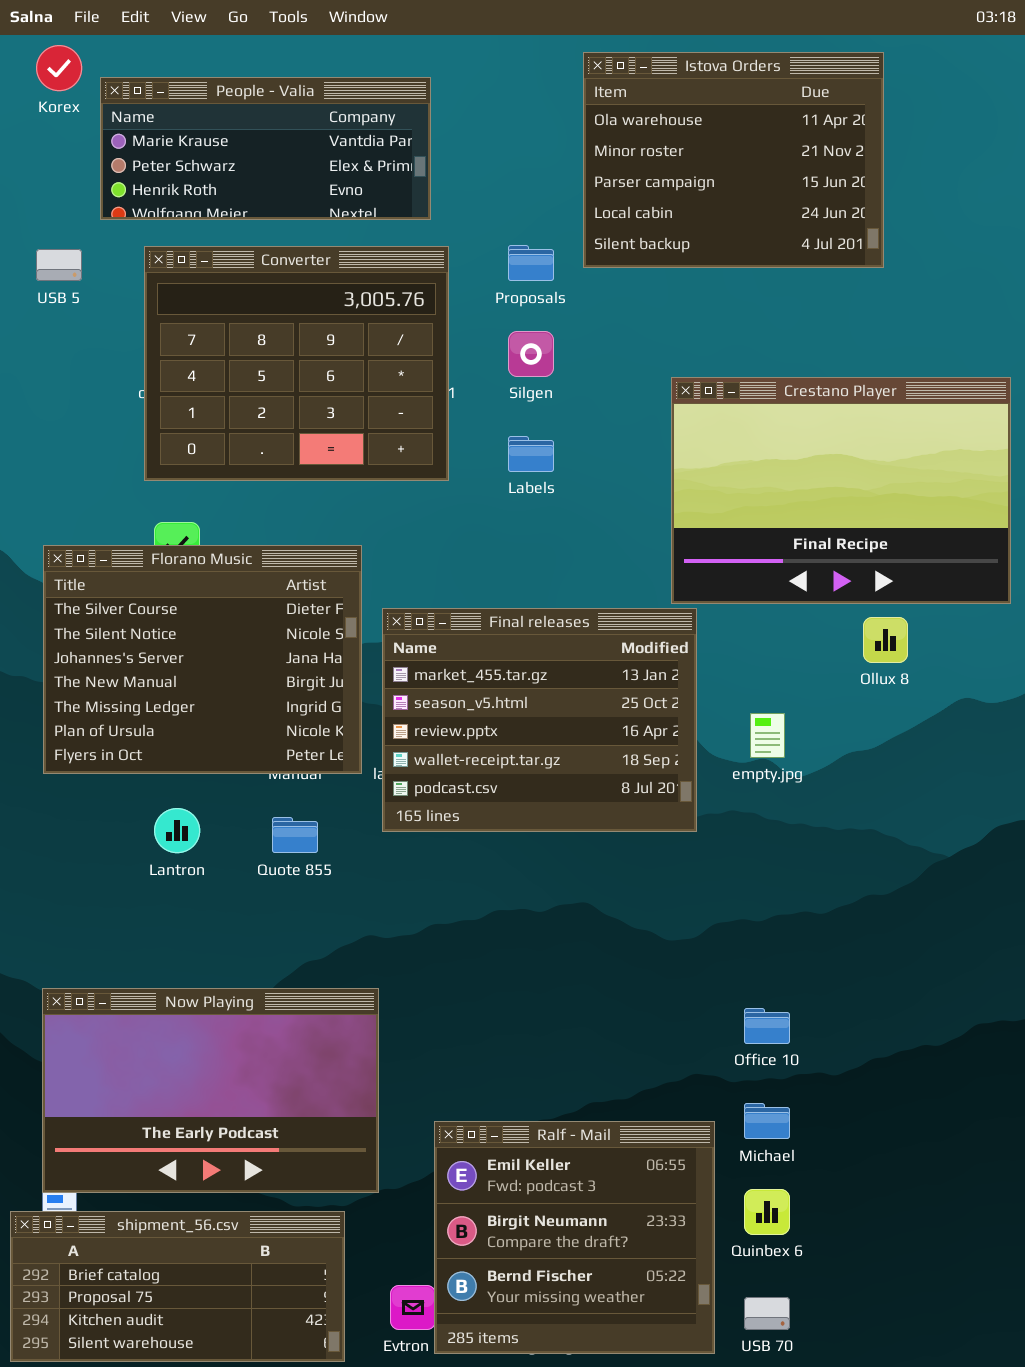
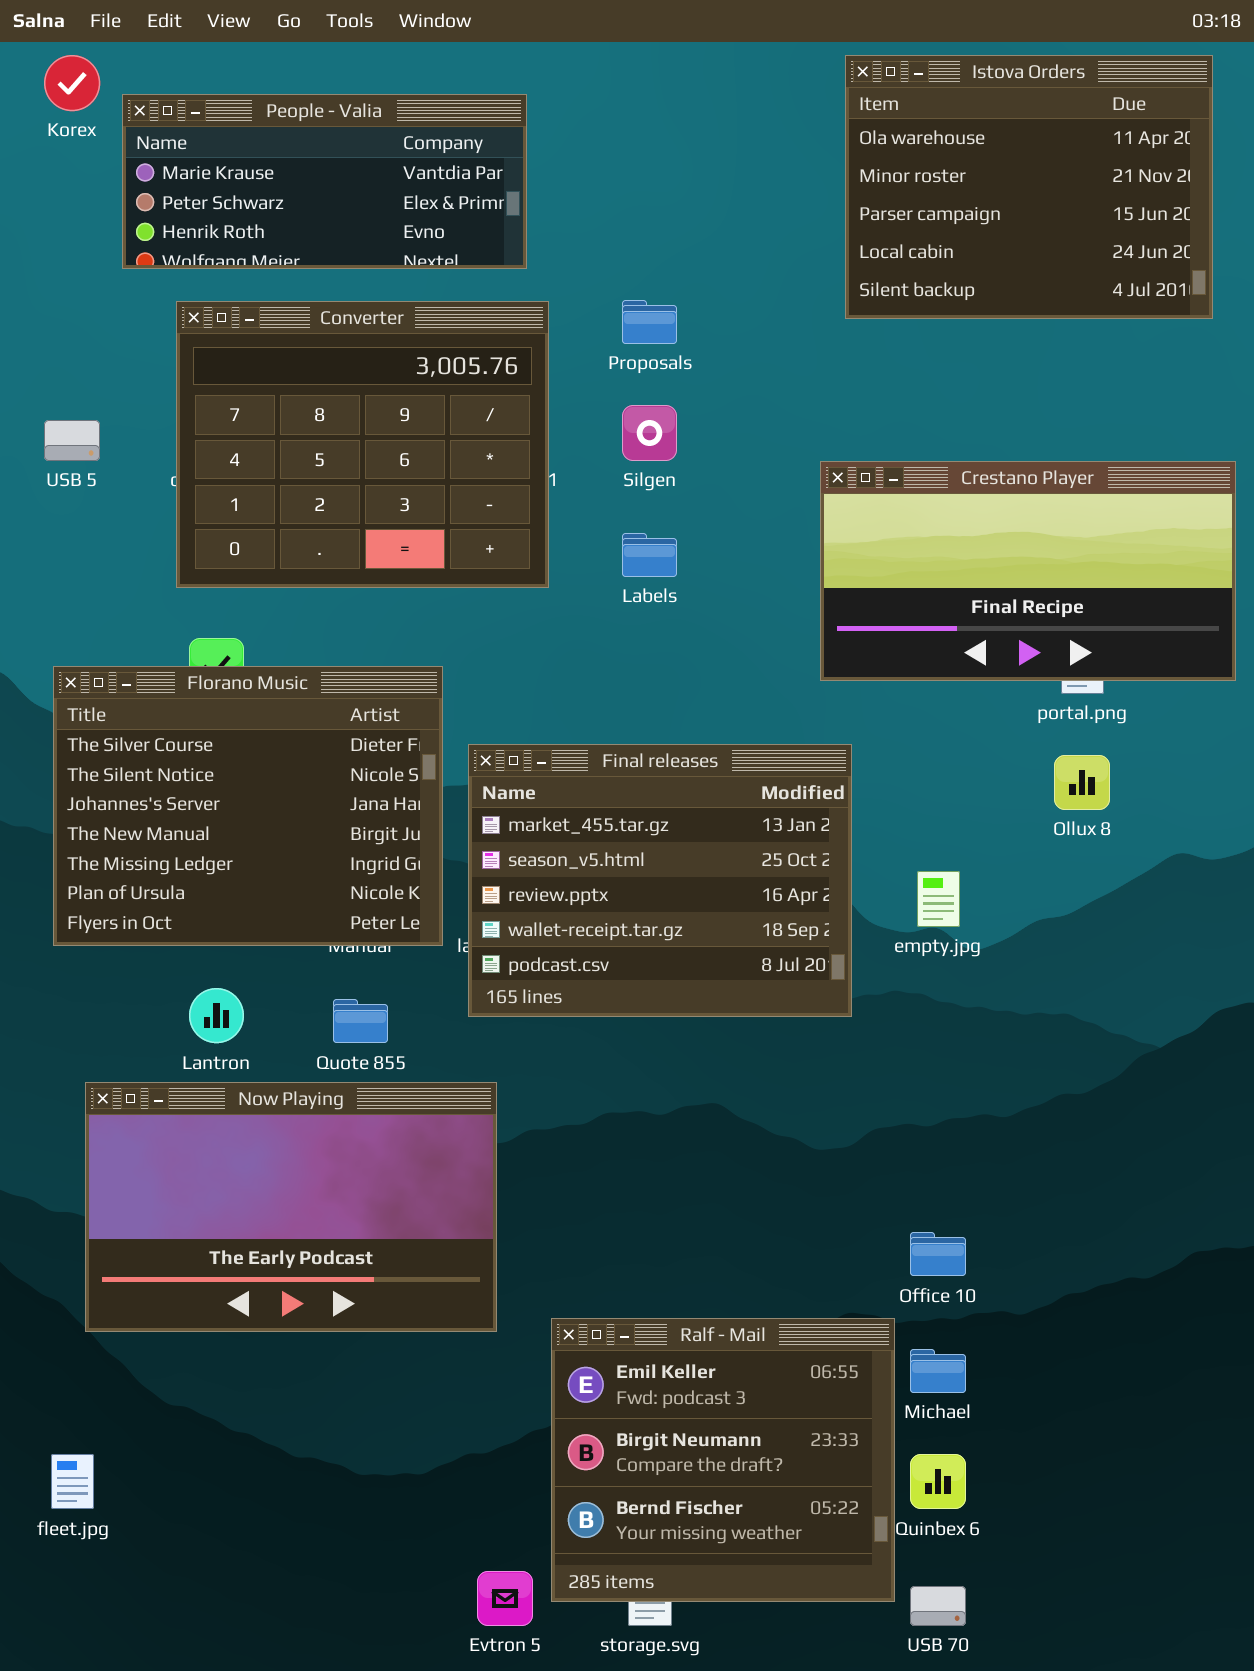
Istova Orders: [583,52,884,268] -> [845,55,1213,319], moved
USB 5: [36,249,82,281] -> [44,420,100,461], moved
Crestano Player: [671,377,1011,604] -> [820,461,1236,681], resized
Now Playing: [42,988,379,1193] -> [85,1082,497,1332], moved
Ralf - Mail: [434,1121,715,1354] -> [551,1318,895,1602], moved
shipment_56.csv: [10,1211,345,1362] -> none, closed

